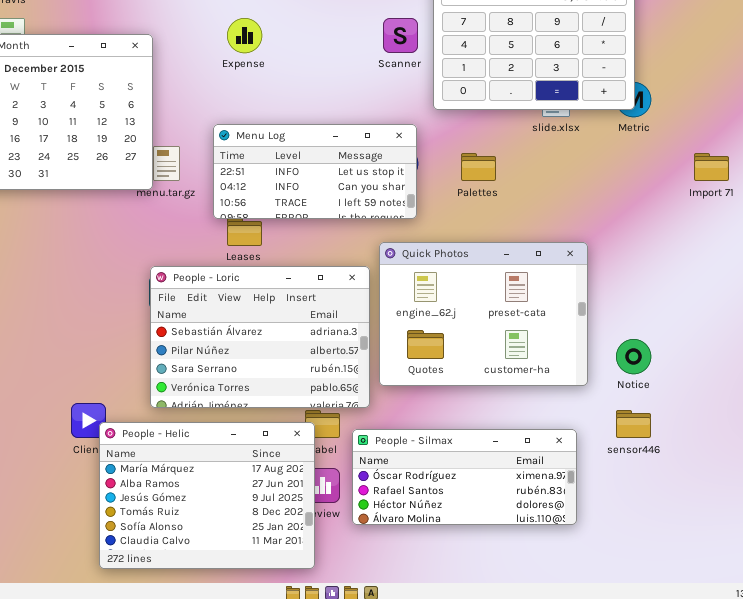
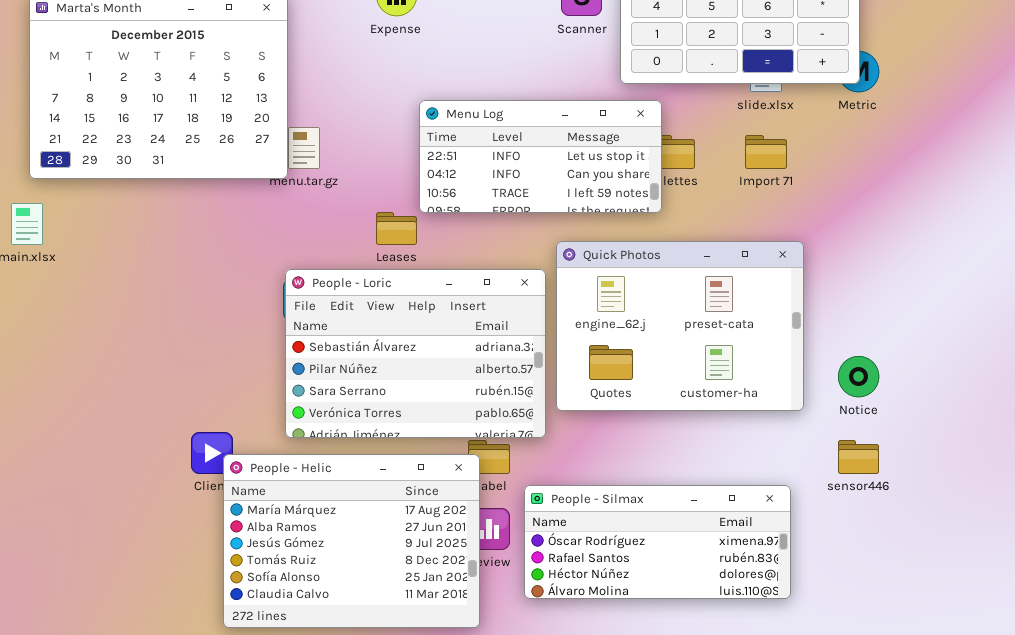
Menu Log: [213,124,417,219] -> [419,100,662,213], moved
Import 71: [694,153,729,181] -> [745,135,787,169], moved
People - Silmax: [352,429,577,525] -> [524,485,791,599], moved

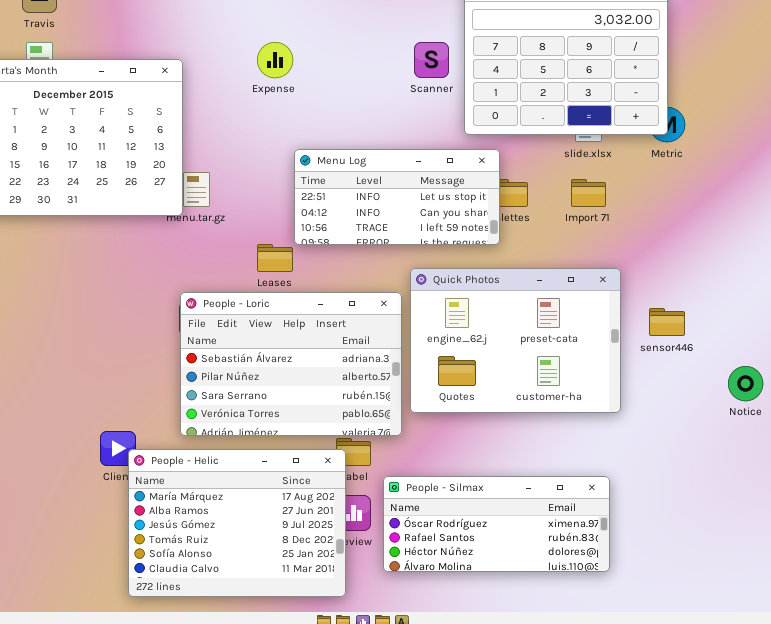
Notice: [838,356,879,397] -> [728,366,763,401], moved
sensor446: [838,440,879,474] -> [649,308,685,336], moved

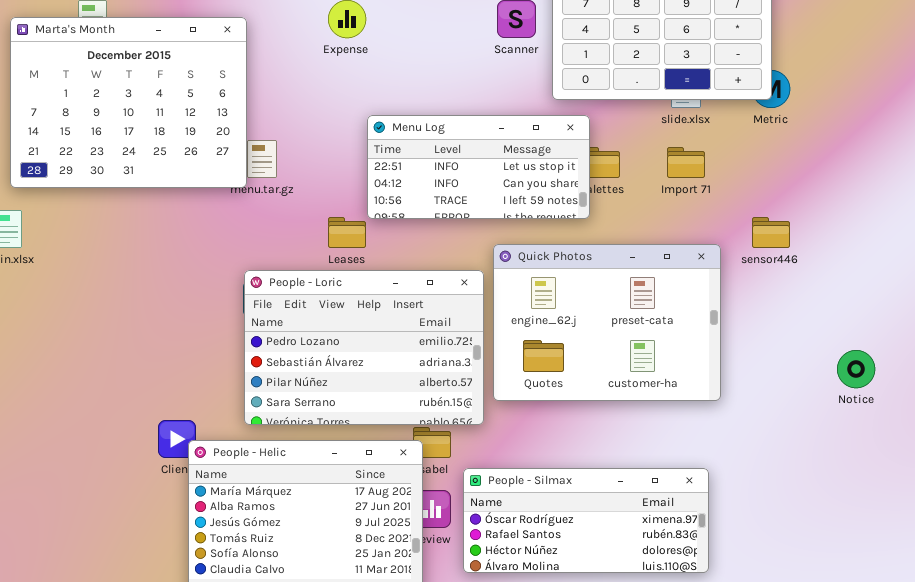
People - Loric: [180,292,402,436] -> [244,270,484,425], scrolled up 1 row
sensor446: [649,308,685,336] -> [752,217,790,248], moved

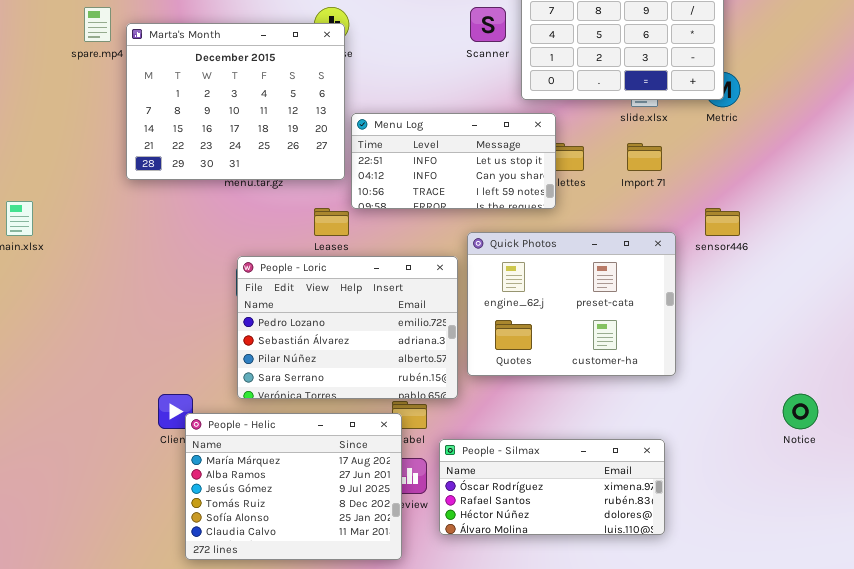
Marta's Month: [10,17,247,188] -> [126,23,345,180], moved
Notice: [837,350,875,388] -> [783,394,818,429], moved

